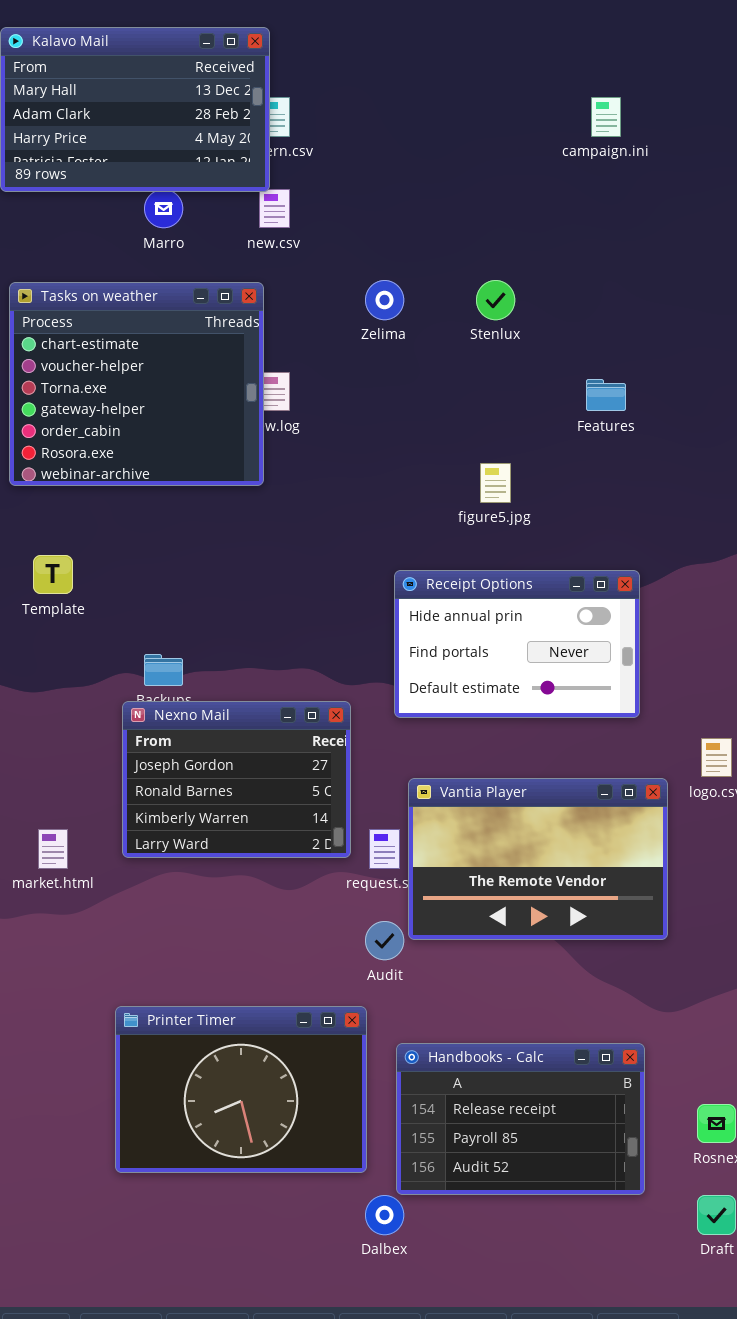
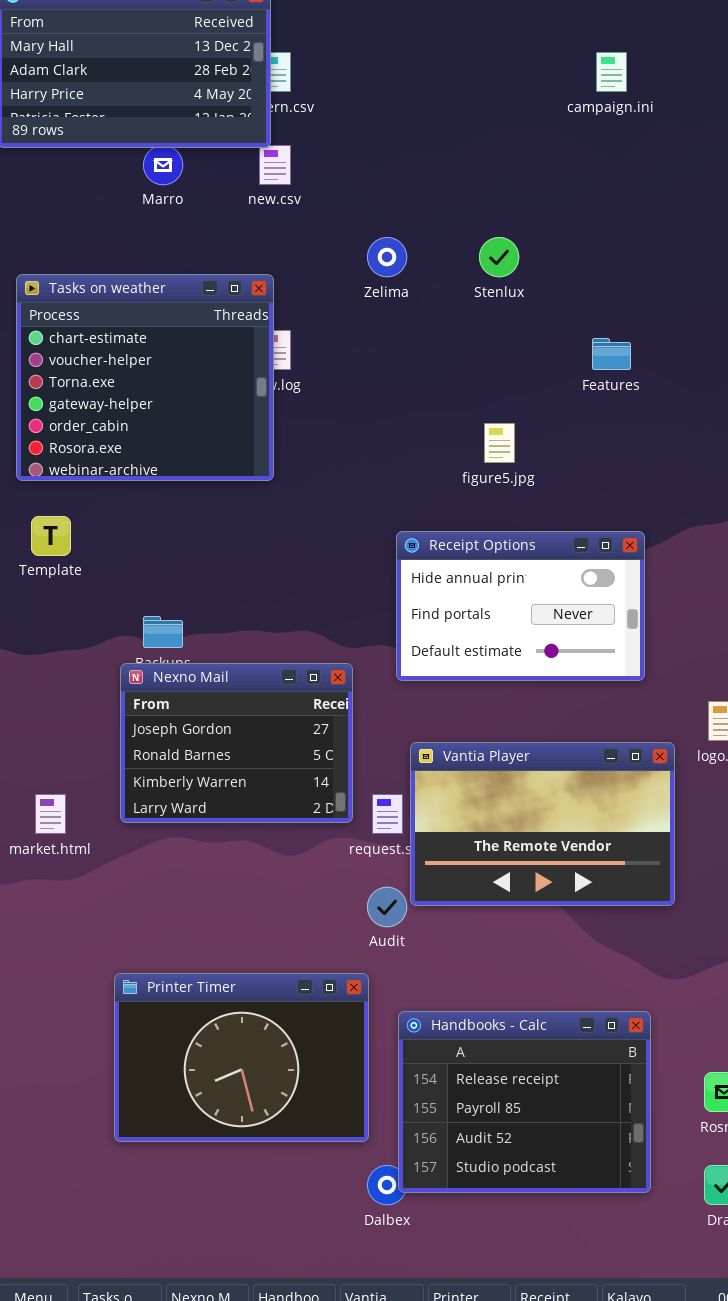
Tasks on weather: [9,282,264,486] -> [16,274,274,481], moved
Handbooks - Calc: [396,1043,645,1195] -> [398,1011,651,1193], resized

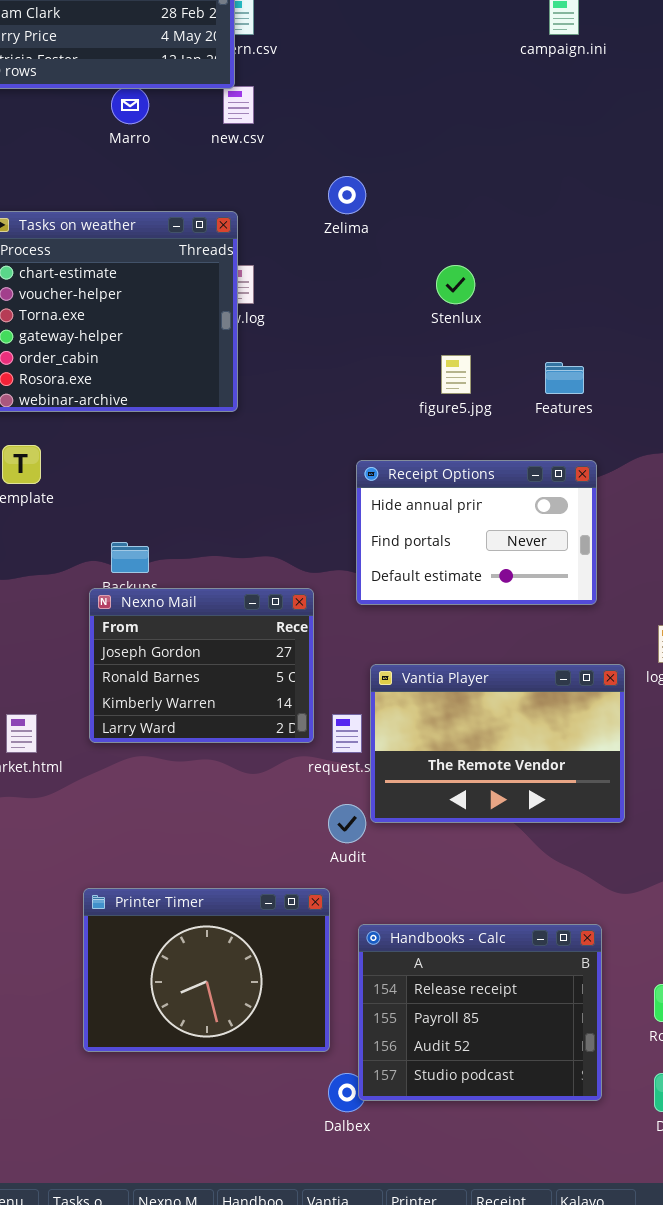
Stenlux: [479,237,519,277] -> [436,265,475,304], moved
Features: [592,338,631,370] -> [545,362,584,394], moved

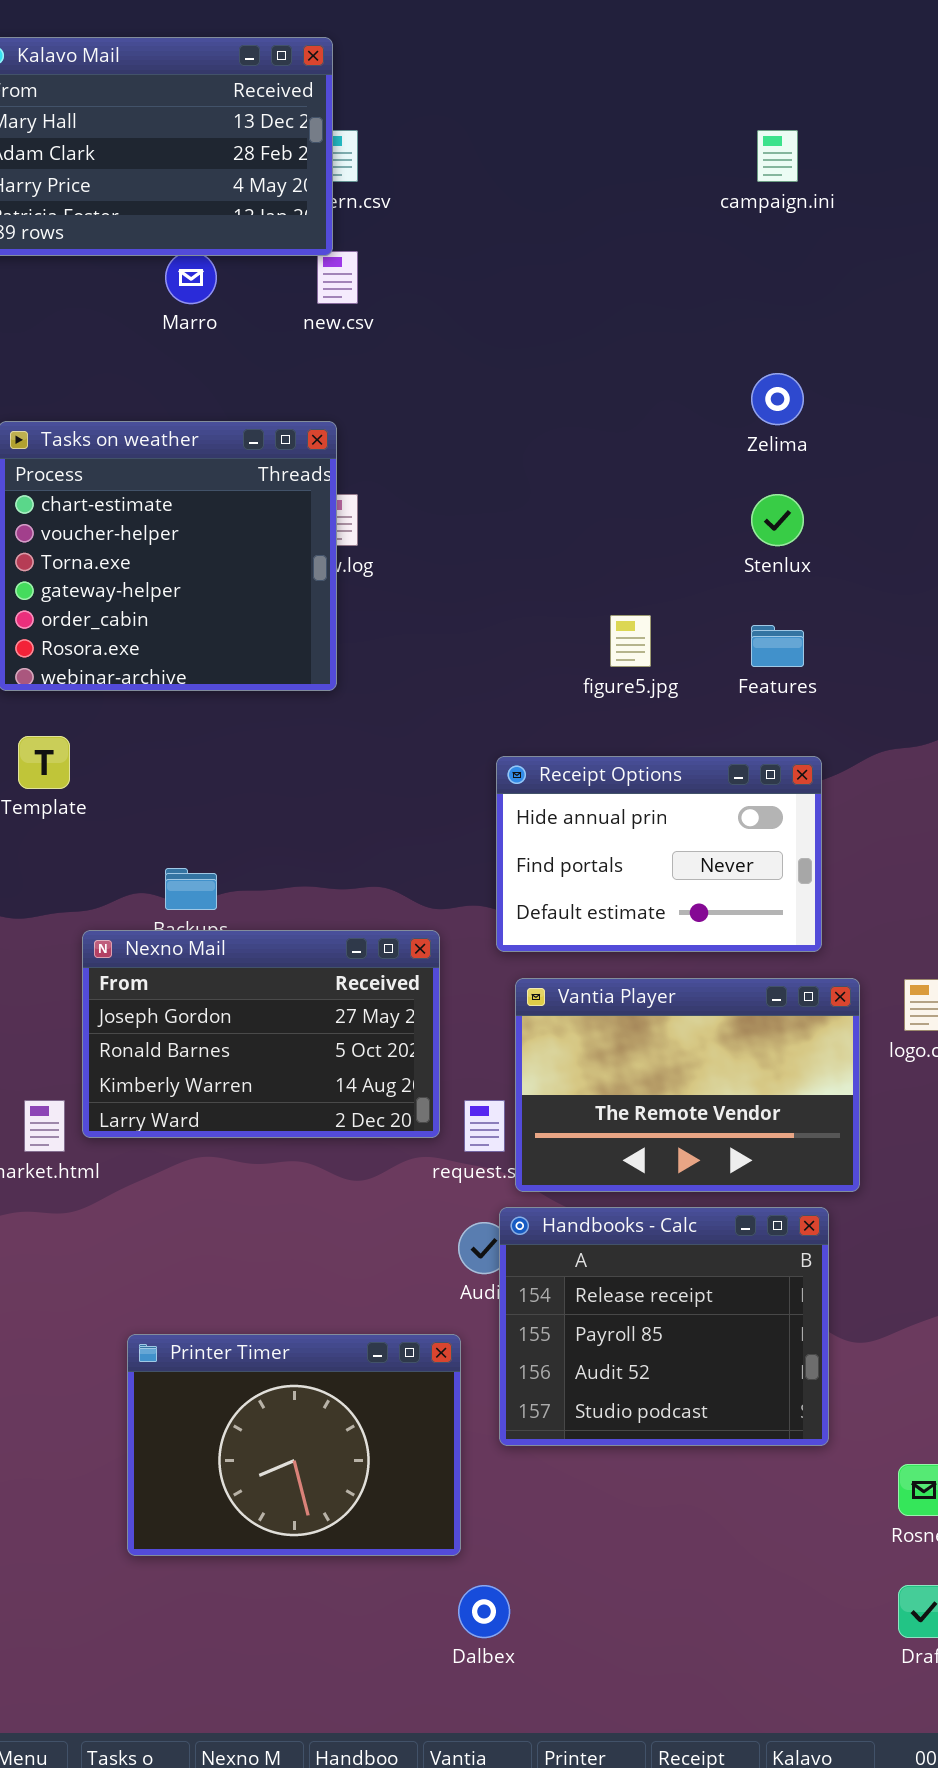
Zelima: [328,176,366,214] -> [751,373,804,425], moved
Stenlux: [436,265,475,304] -> [751,494,804,546], moved
Nexno Mail: [89,588,314,743] -> [82,930,440,1138], resized
Vantia Player: [370,664,625,823] -> [515,978,860,1192], moved
Handbooks - Calc: [358,924,602,1101] -> [499,1207,829,1446], moved

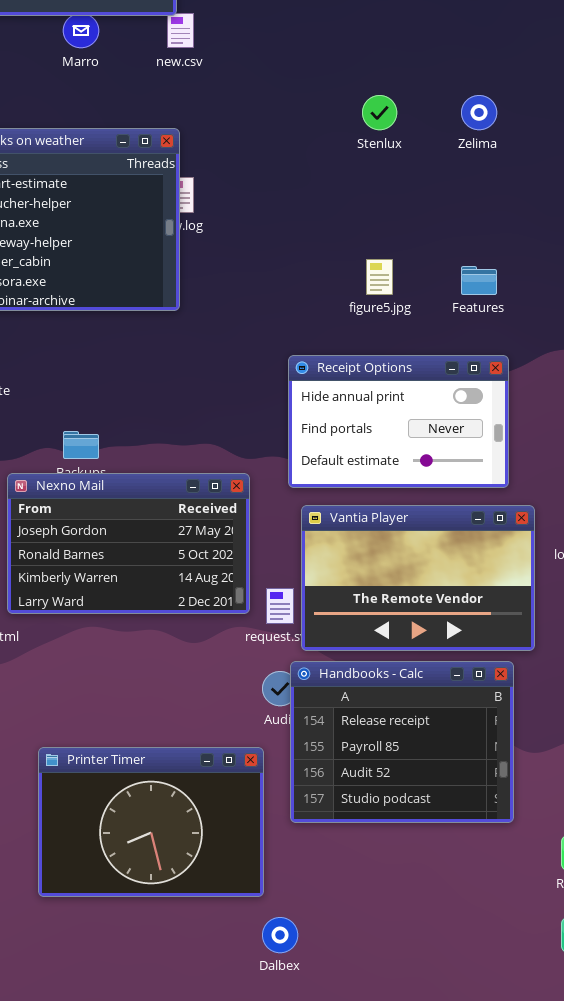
Stenlux: [751,494,804,546] -> [362,95,397,130], moved

